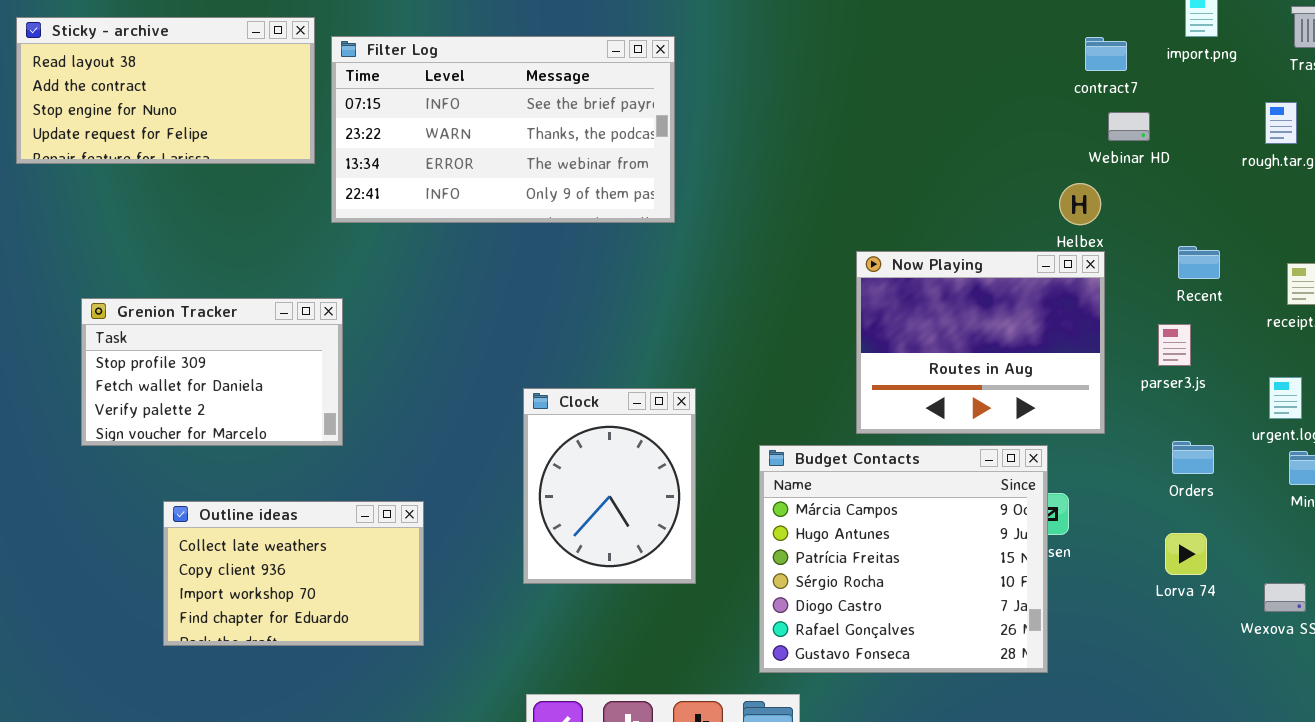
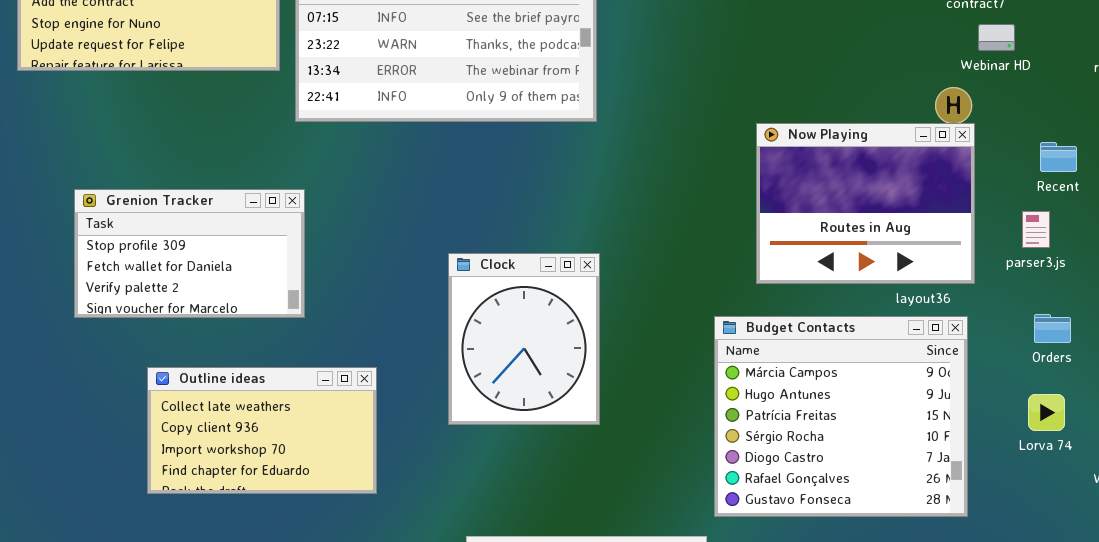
Now Playing: [856,251,1105,434] -> [756,123,975,284], moved
Clock: [523,388,696,584] -> [448,253,600,425], moved
Budget Contacts: [759,445,1048,673] -> [714,316,968,517], moved

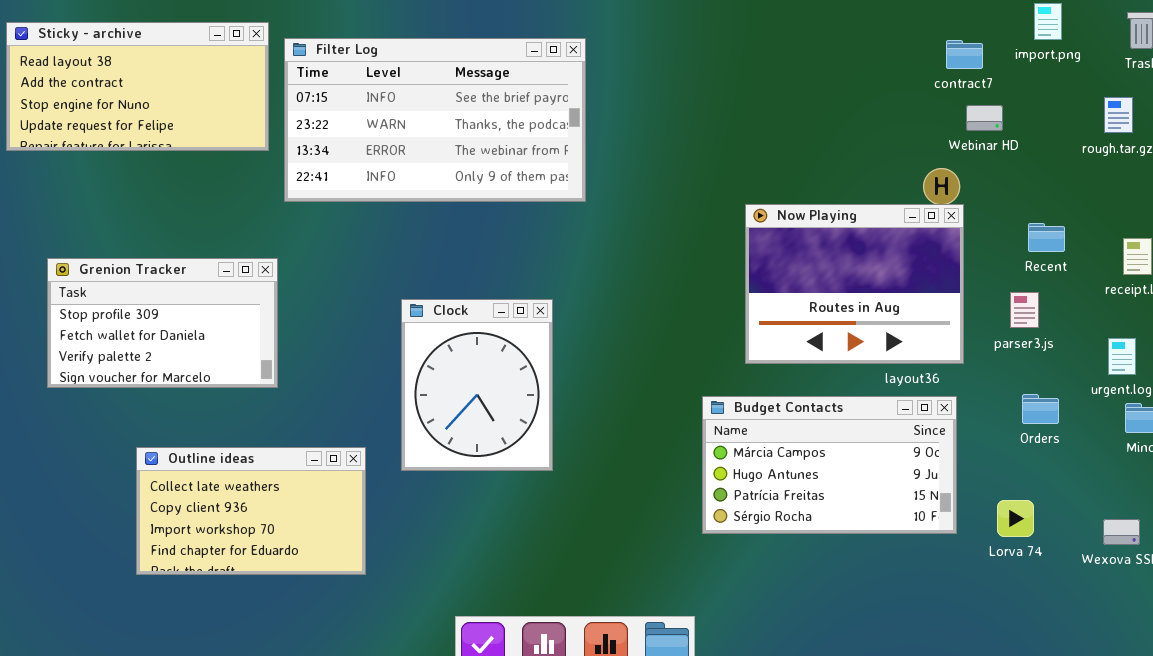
Grenion Tracker: [74,189,305,318] -> [47,258,278,388], moved
Clock: [448,253,600,425] -> [401,299,553,471], moved
Budget Contacts: [714,316,968,517] -> [702,396,957,534], resized
Lorva 74: [1028,394,1065,431] -> [997,500,1034,537], moved

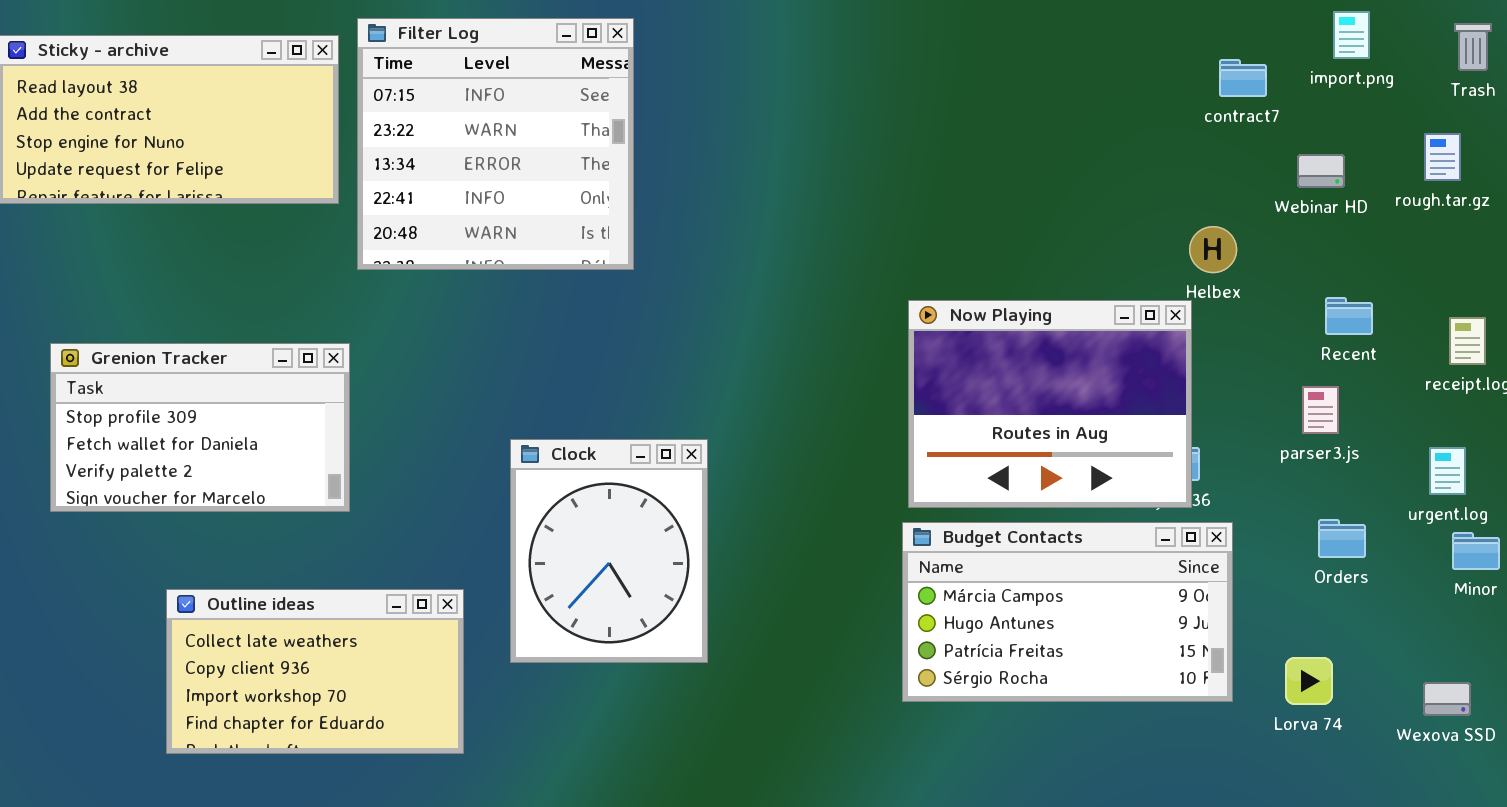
Filter Log: [284,38,586,202] -> [357,18,634,270], resized
Webinar HD: [966,105,1003,131] -> [1297,154,1345,188], moved
Now Playing: [745,204,964,364] -> [908,300,1192,508], moved
Clock: [401,299,553,471] -> [510,439,708,663], moved

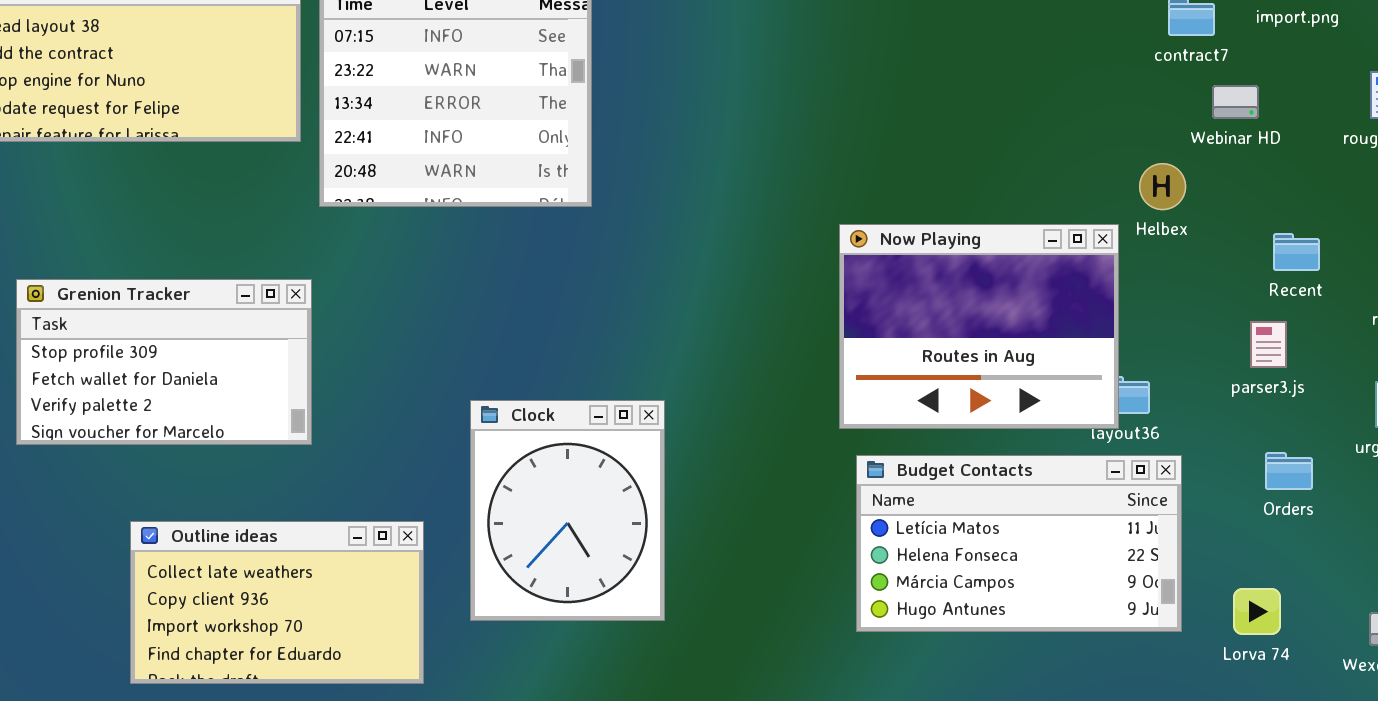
Webinar HD: [1297,154,1345,188] -> [1212,85,1259,119], moved
Now Playing: [908,300,1192,508] -> [839,224,1119,429], moved
Clock: [510,439,708,663] -> [470,400,665,621], moved
Budget Contacts: [902,522,1233,702] -> [856,455,1182,632], scrolled up 2 rows

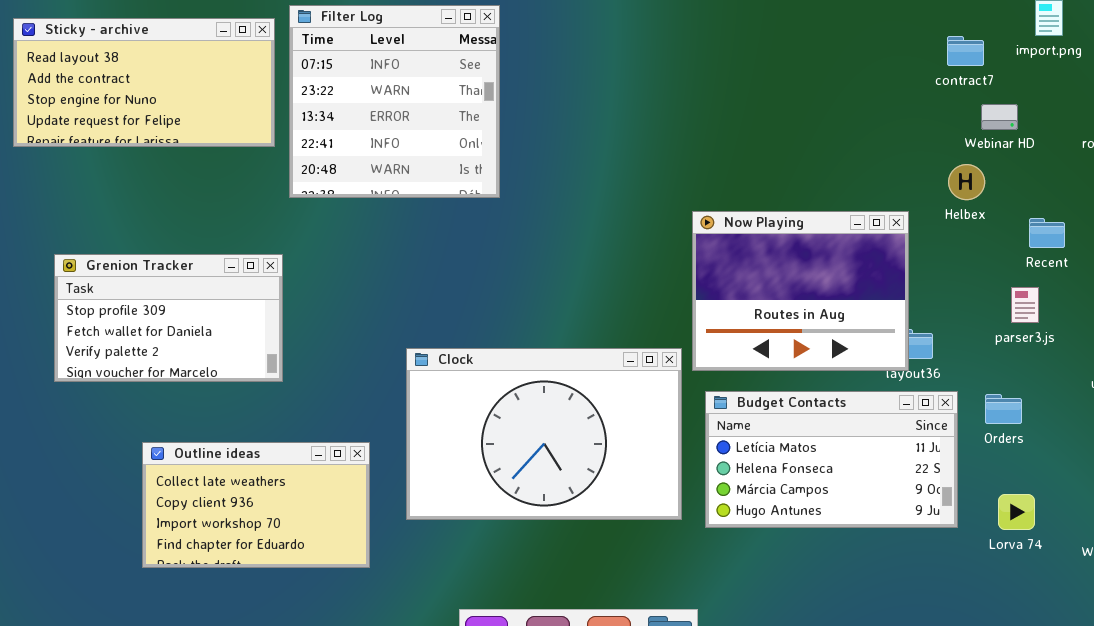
Helbex: [1139,163,1186,210] -> [948,164,985,200], moved
Clock: [470,400,665,621] -> [406,348,682,520], resized
Orders: [1265,452,1313,490] -> [985,394,1022,424], moved

